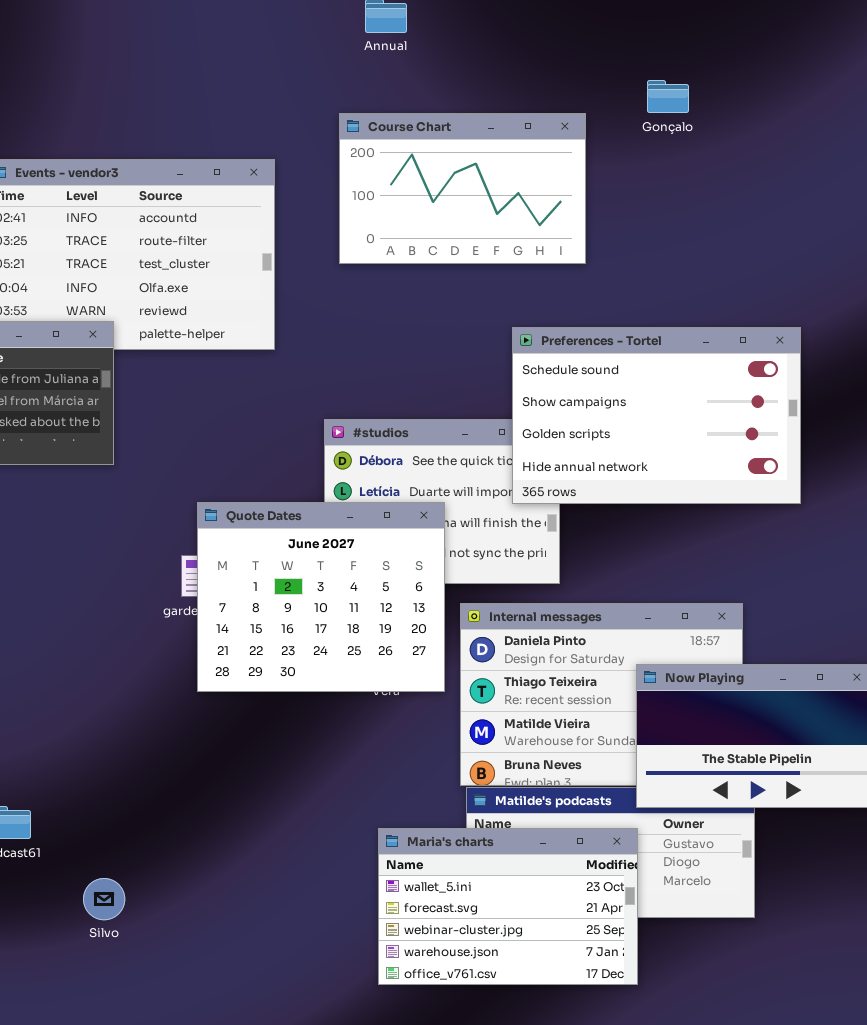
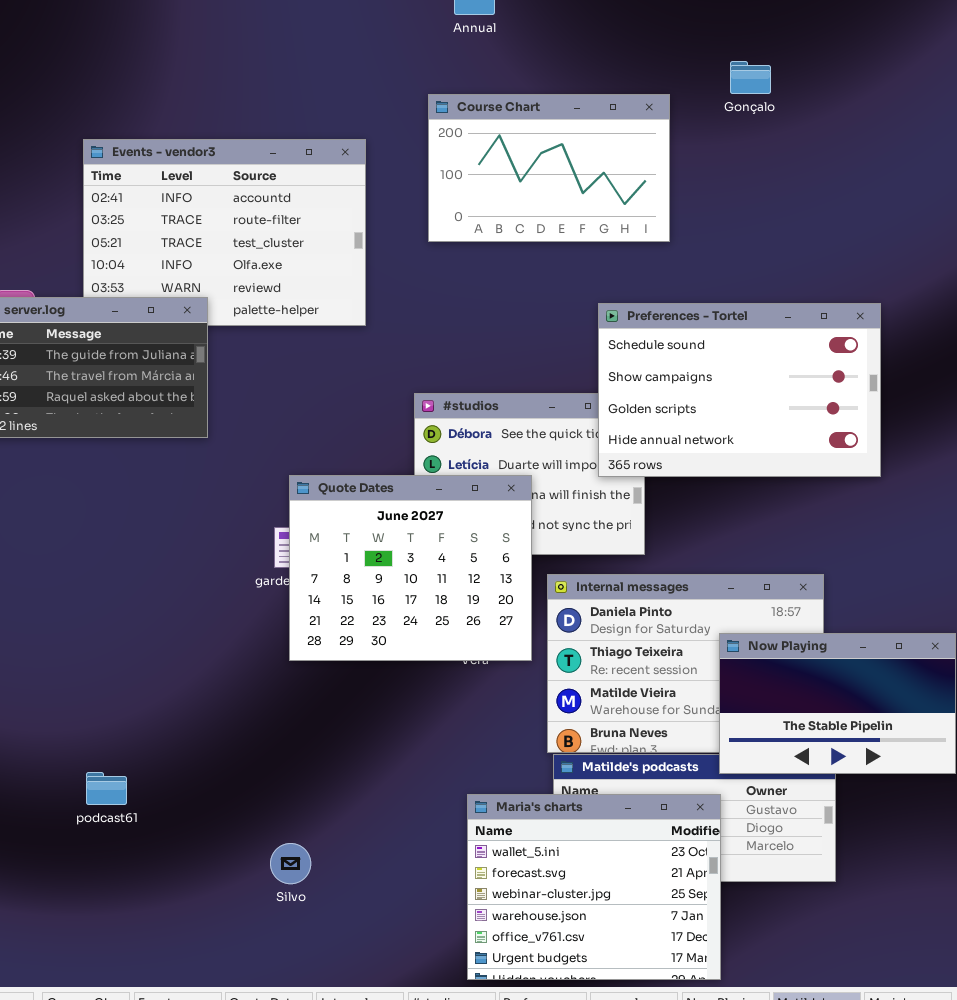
Maria's charts: [378,828,638,985] -> [467,794,721,980], resized
Silvo: [83,878,125,920] -> [270,843,311,884], moved

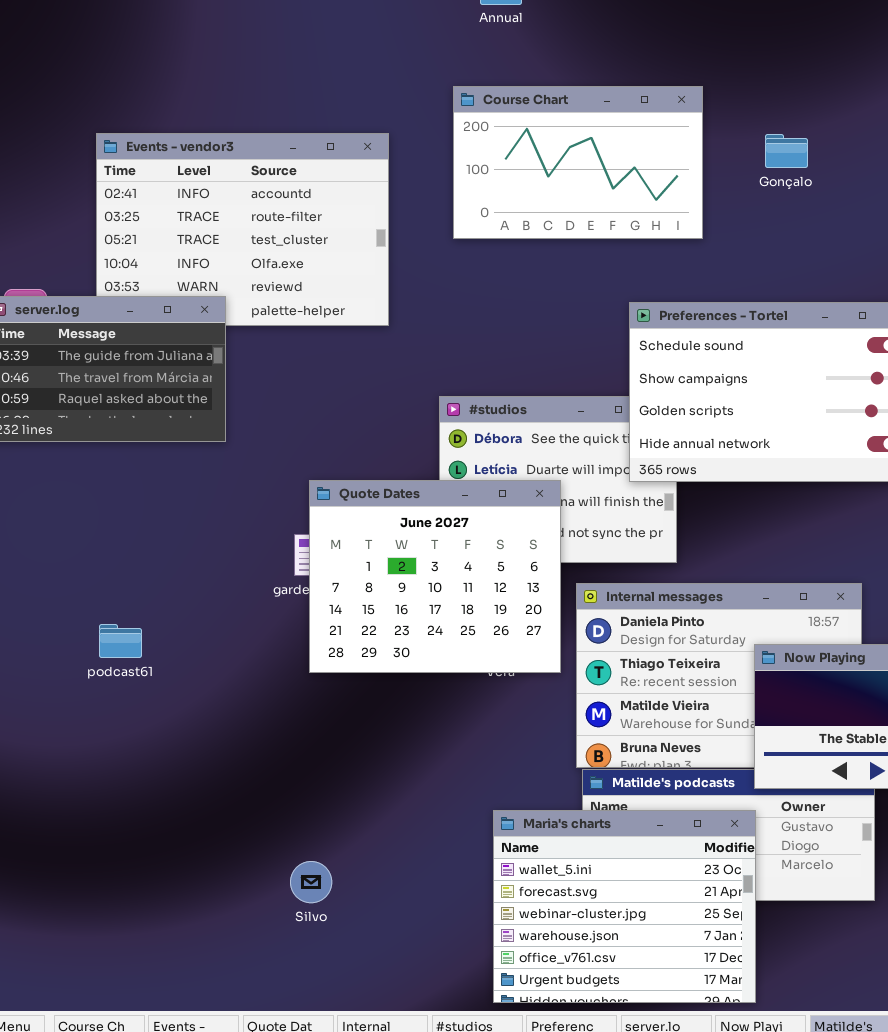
Gonçalo: [730,61,771,94] -> [765,134,808,168], moved
podcast61: [86,772,127,805] -> [99,624,142,658], moved

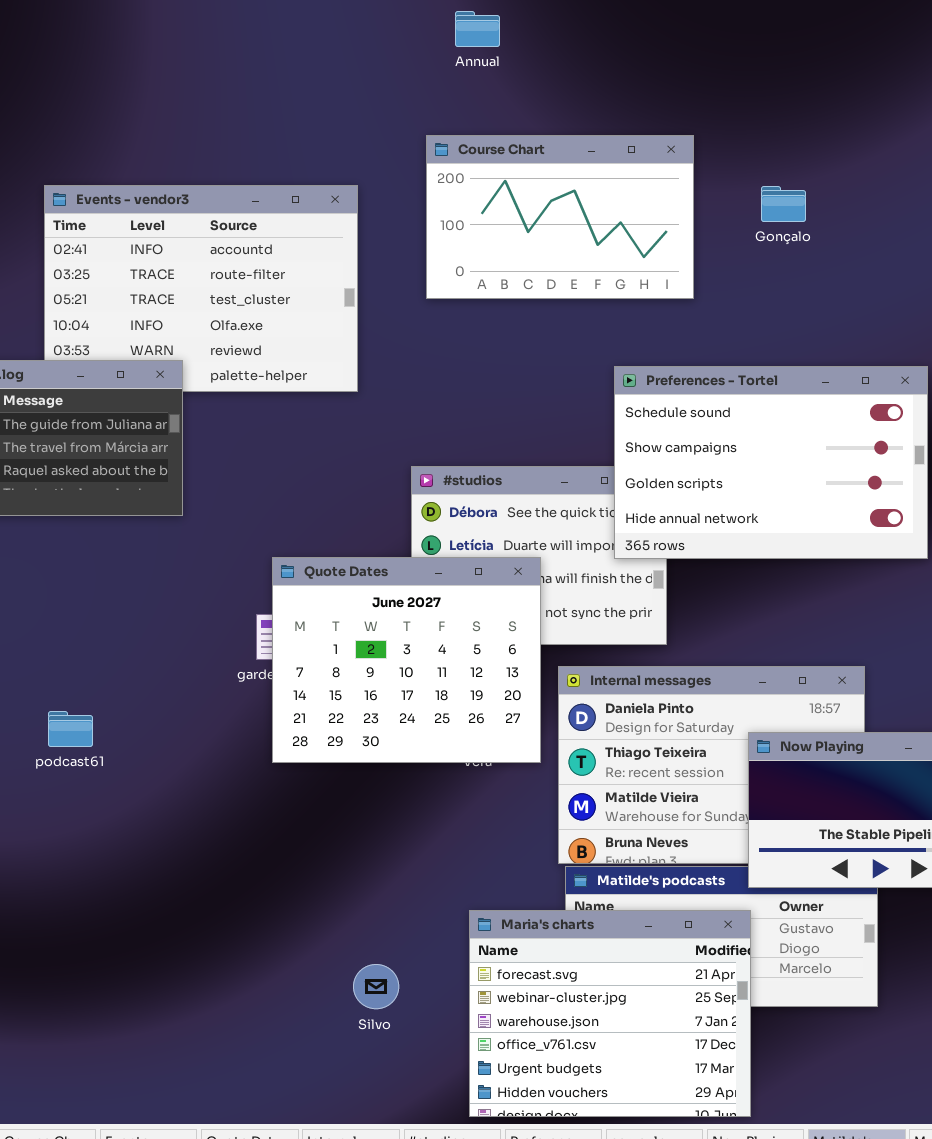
Maria's charts: [493,810,756,1003] -> [469,910,751,1117], scrolled down 1 row
Silvo: [290,861,332,903] -> [353,964,399,1009], moved

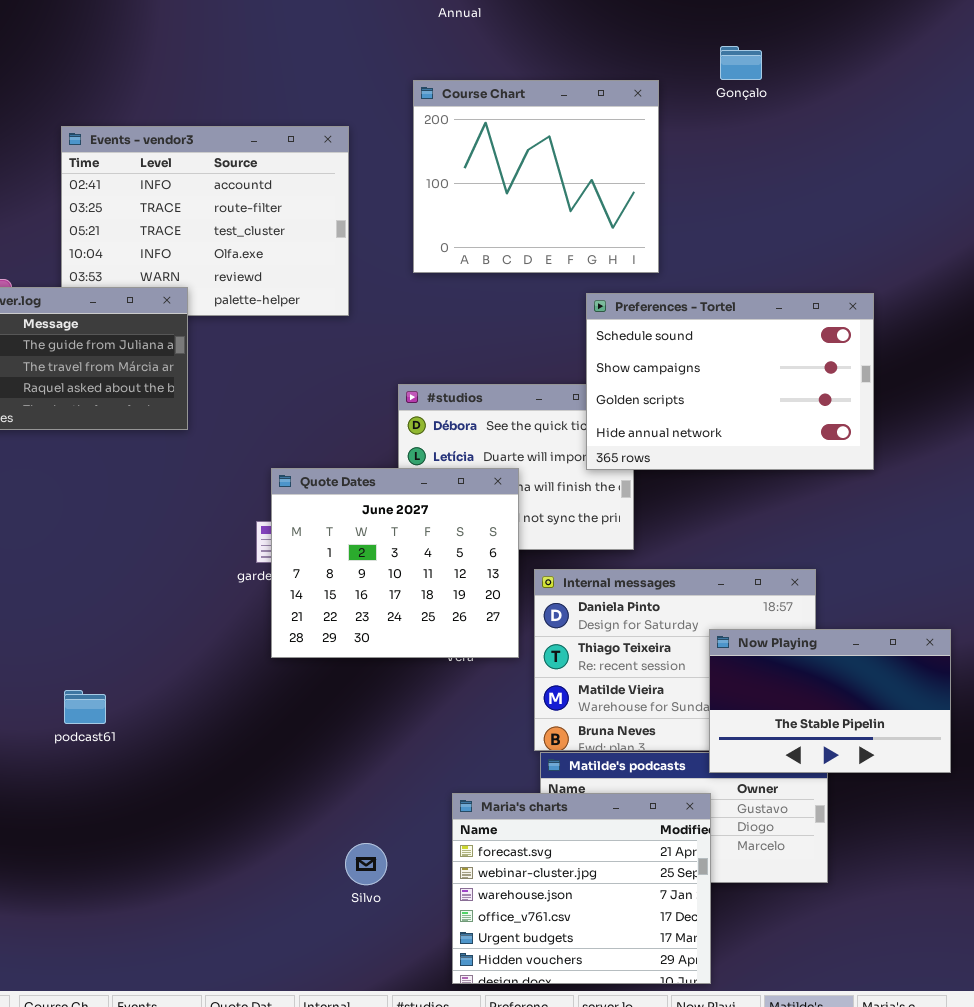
Course Chart: [426,135,694,299] -> [413,80,659,273], resized
Gonçalo: [761,186,806,222] -> [720,46,762,80], moved
podcast61: [48,711,93,747] -> [64,690,106,724], moved

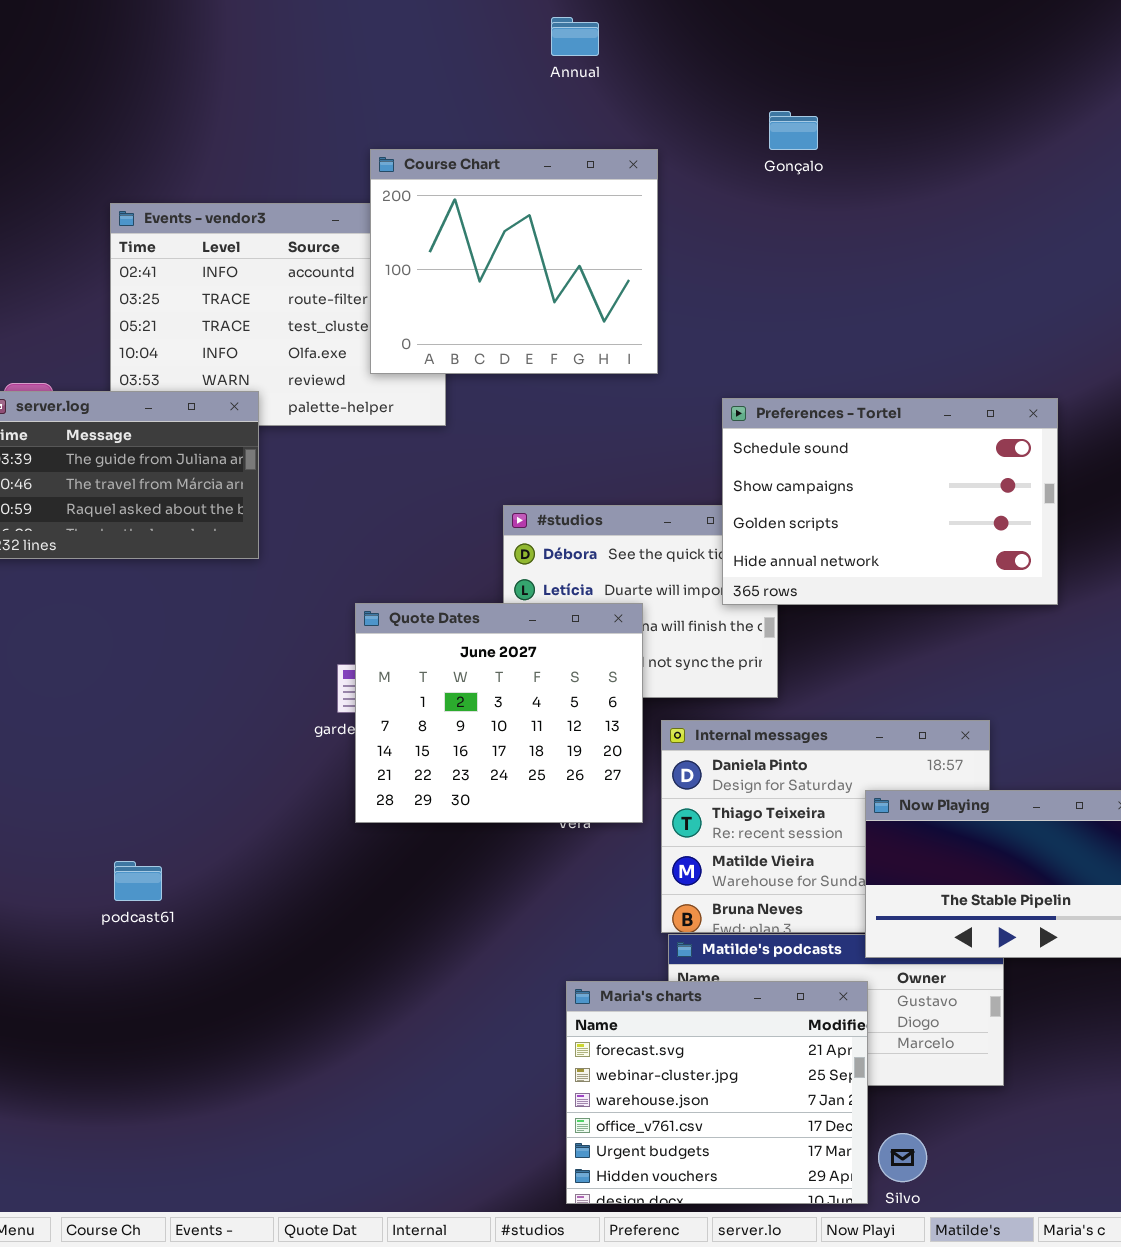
Gonçalo: [720,46,762,80] -> [769,111,818,150], moved
Course Chart: [413,80,659,273] -> [370,149,658,374], moved
Silvo: [345,843,387,885] -> [878,1133,927,1182], moved

